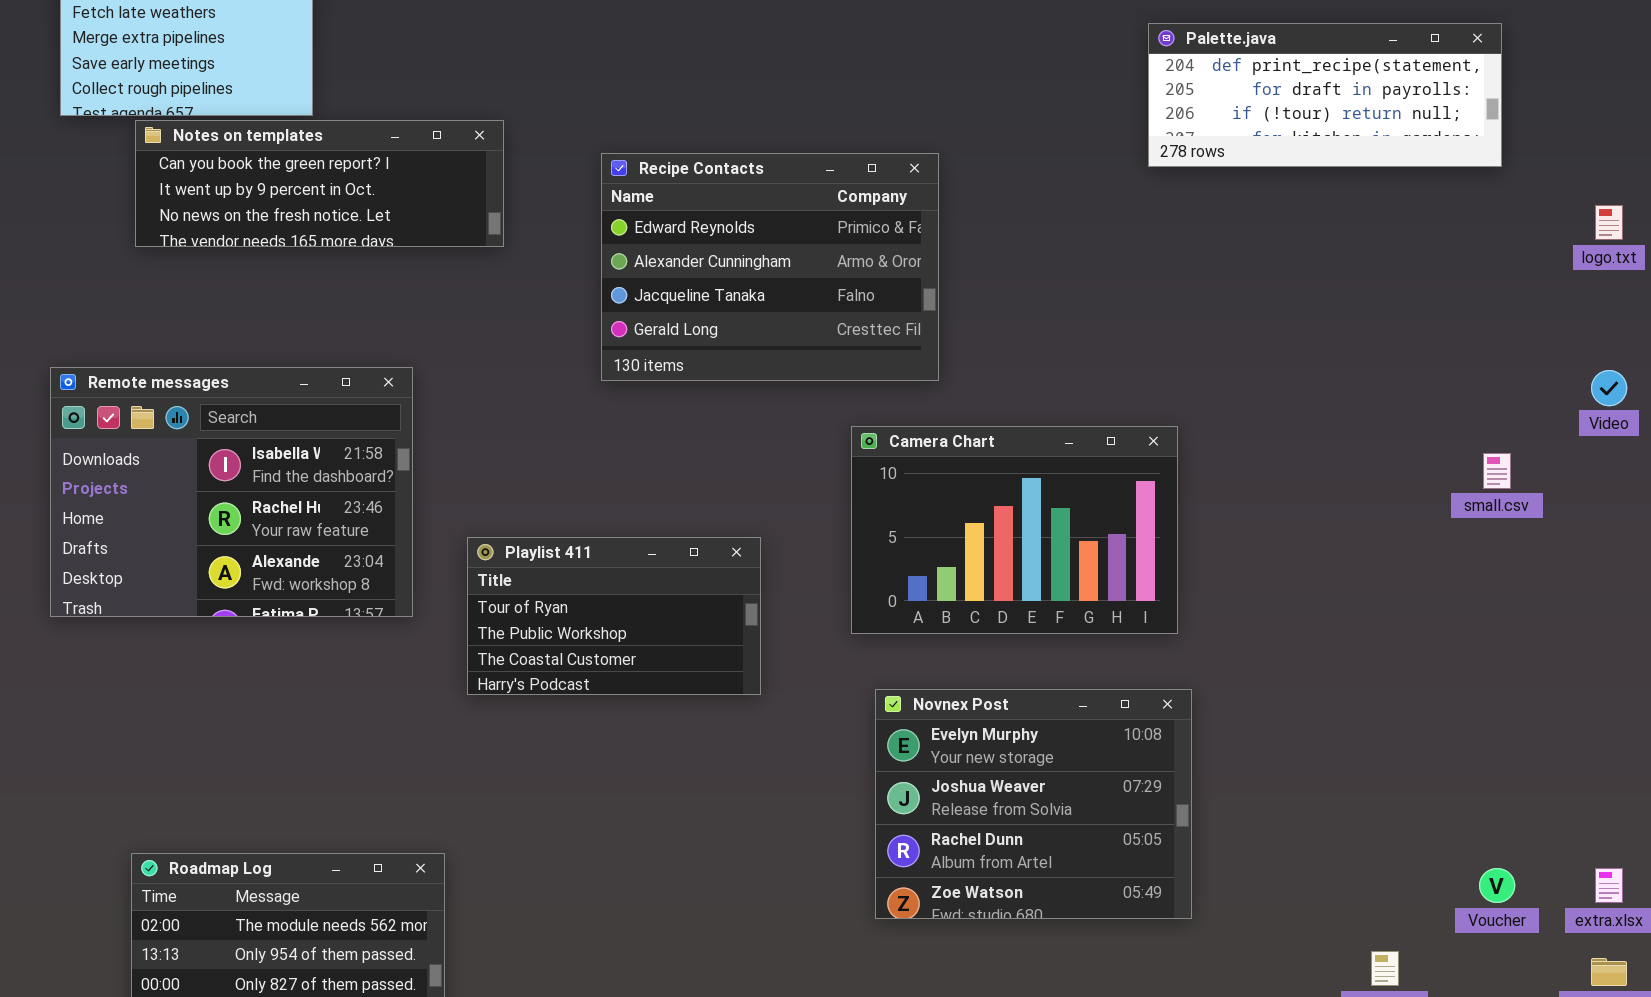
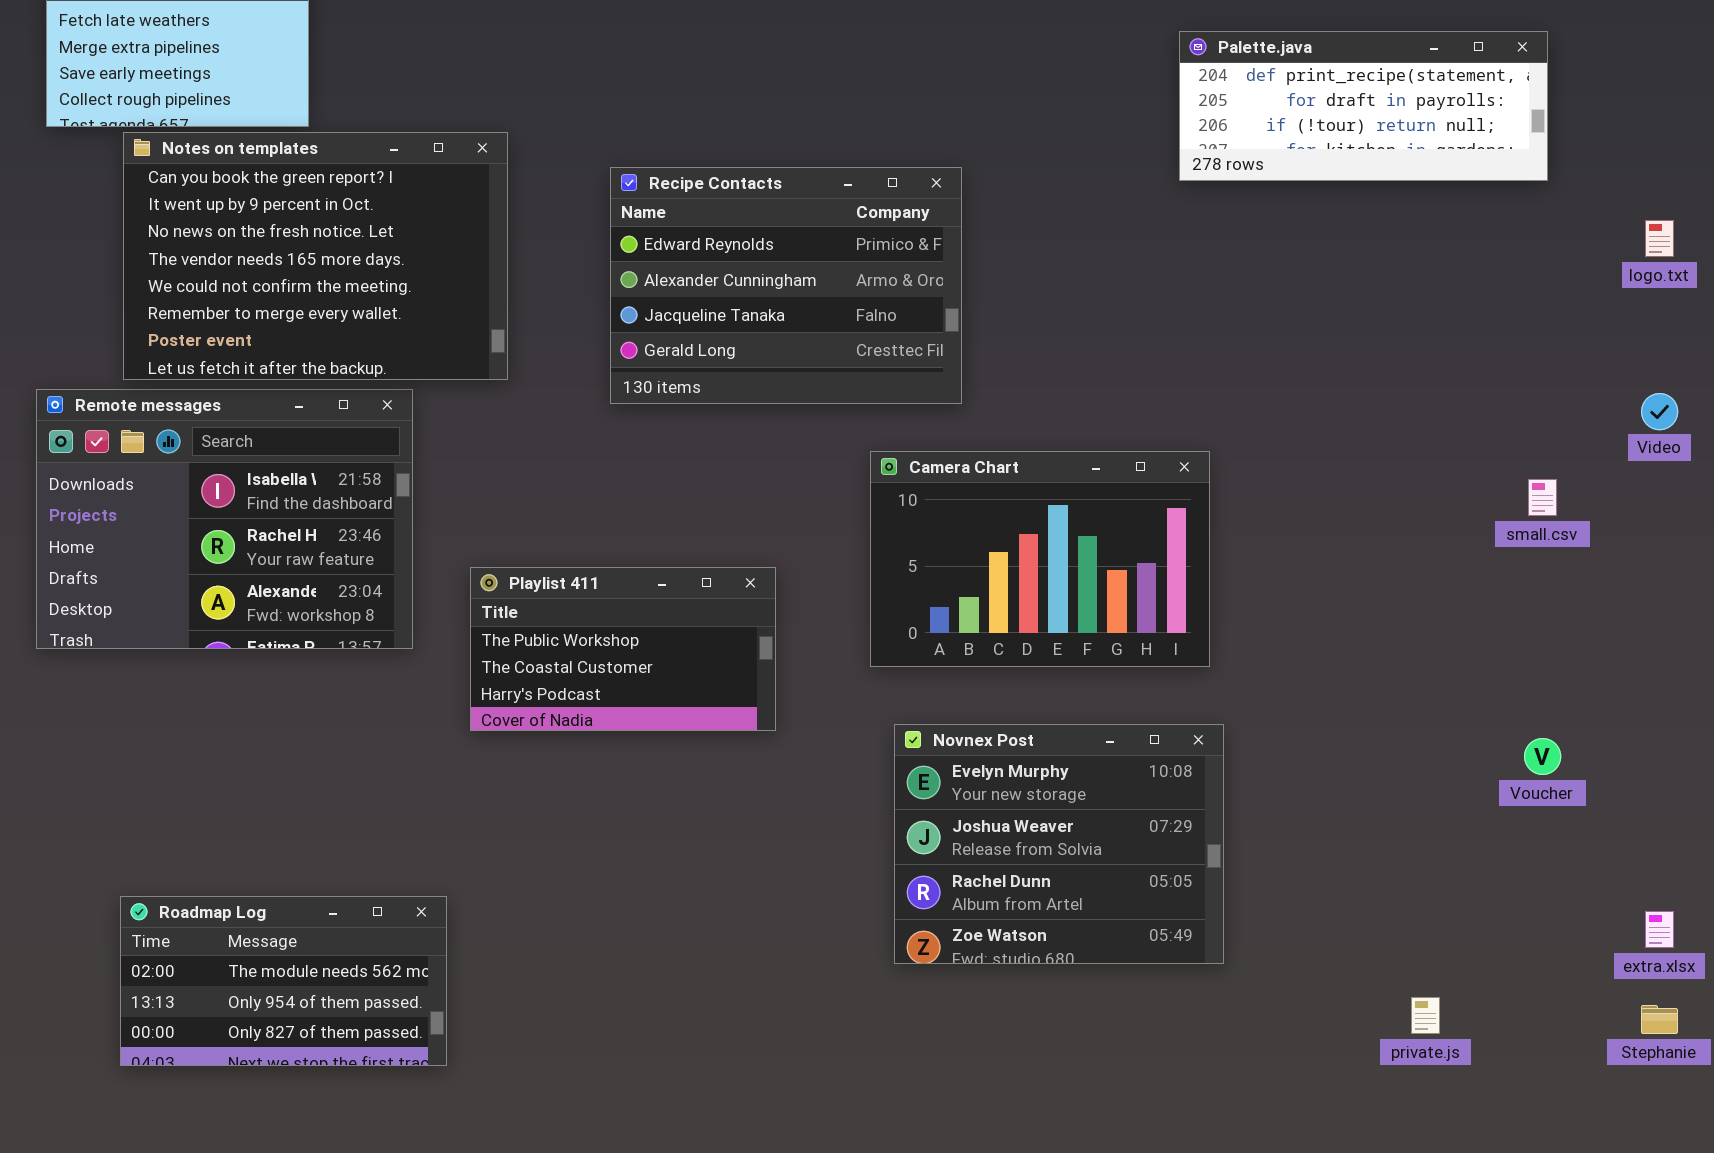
Notes on templates: [135,120,504,247] -> [123,132,508,380], resized
Playlist 411: [467,537,761,695] -> [470,567,776,731], scrolled down 1 row
Voucher: [1479,868,1515,903] -> [1524,738,1561,775], moved

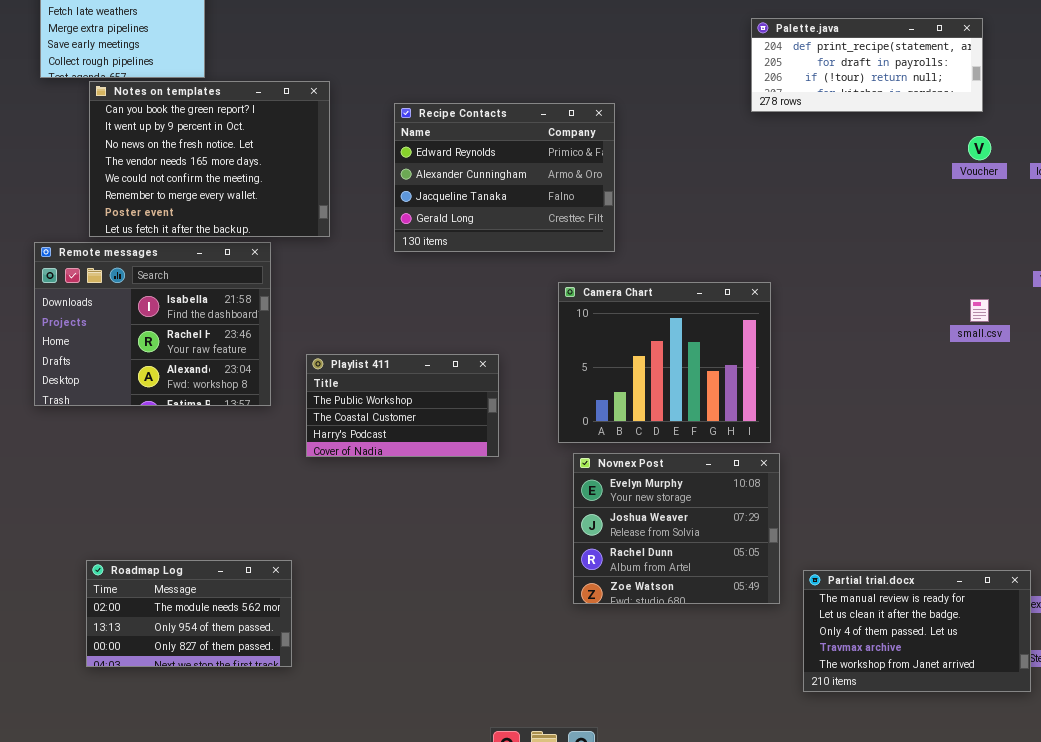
Camera Chart: [870,451,1210,667] -> [558,282,771,443], resized
Voucher: [1524,738,1561,775] -> [968,136,991,160], moved
Partial trial.docx: none -> [803,570,1031,692], opened

